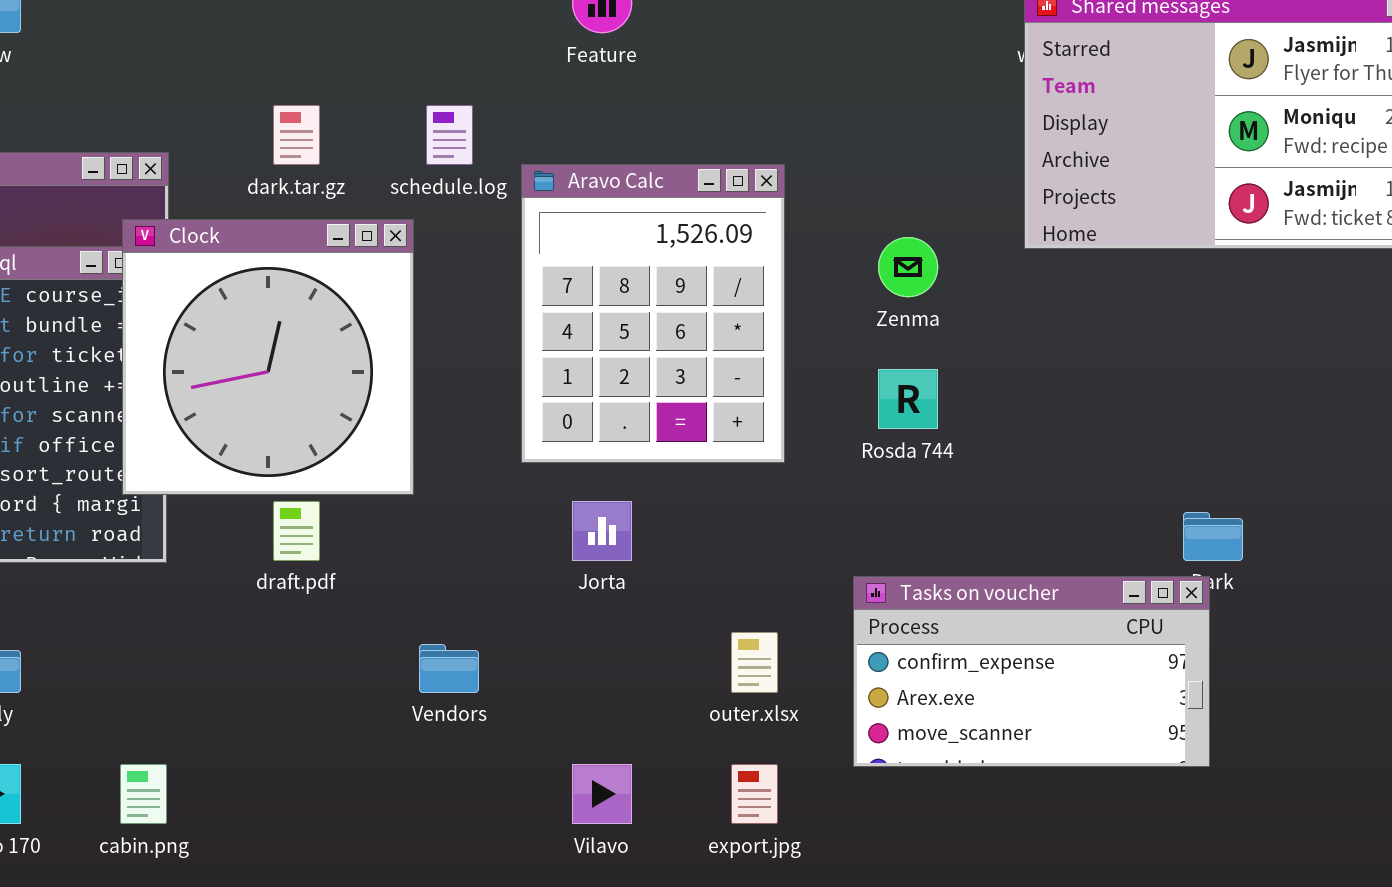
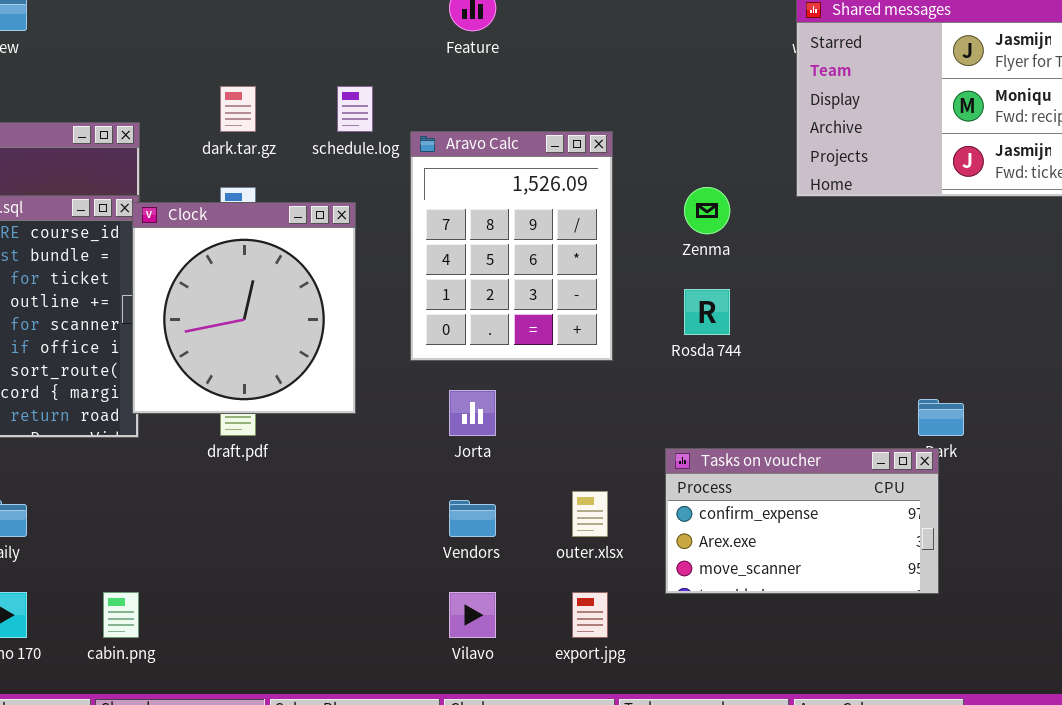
Clock: [122,219,414,495] -> [132,202,356,414], moved
Vendors: [419,644,479,693] -> [449,500,496,537], moved

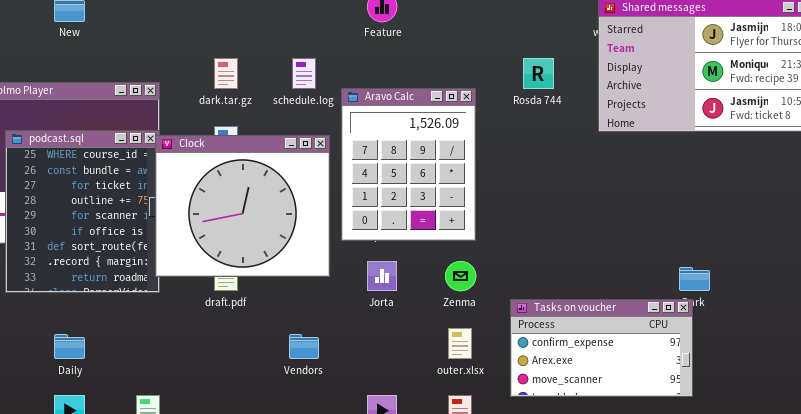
Zenma: [684,187,730,234] -> [445,261,476,291], moved
Clock: [132,202,356,414] -> [155,135,330,277], resized
Rosda 744: [684,289,730,335] -> [523,58,554,89], moved
Vendors: [449,500,496,537] -> [289,334,319,359], moved

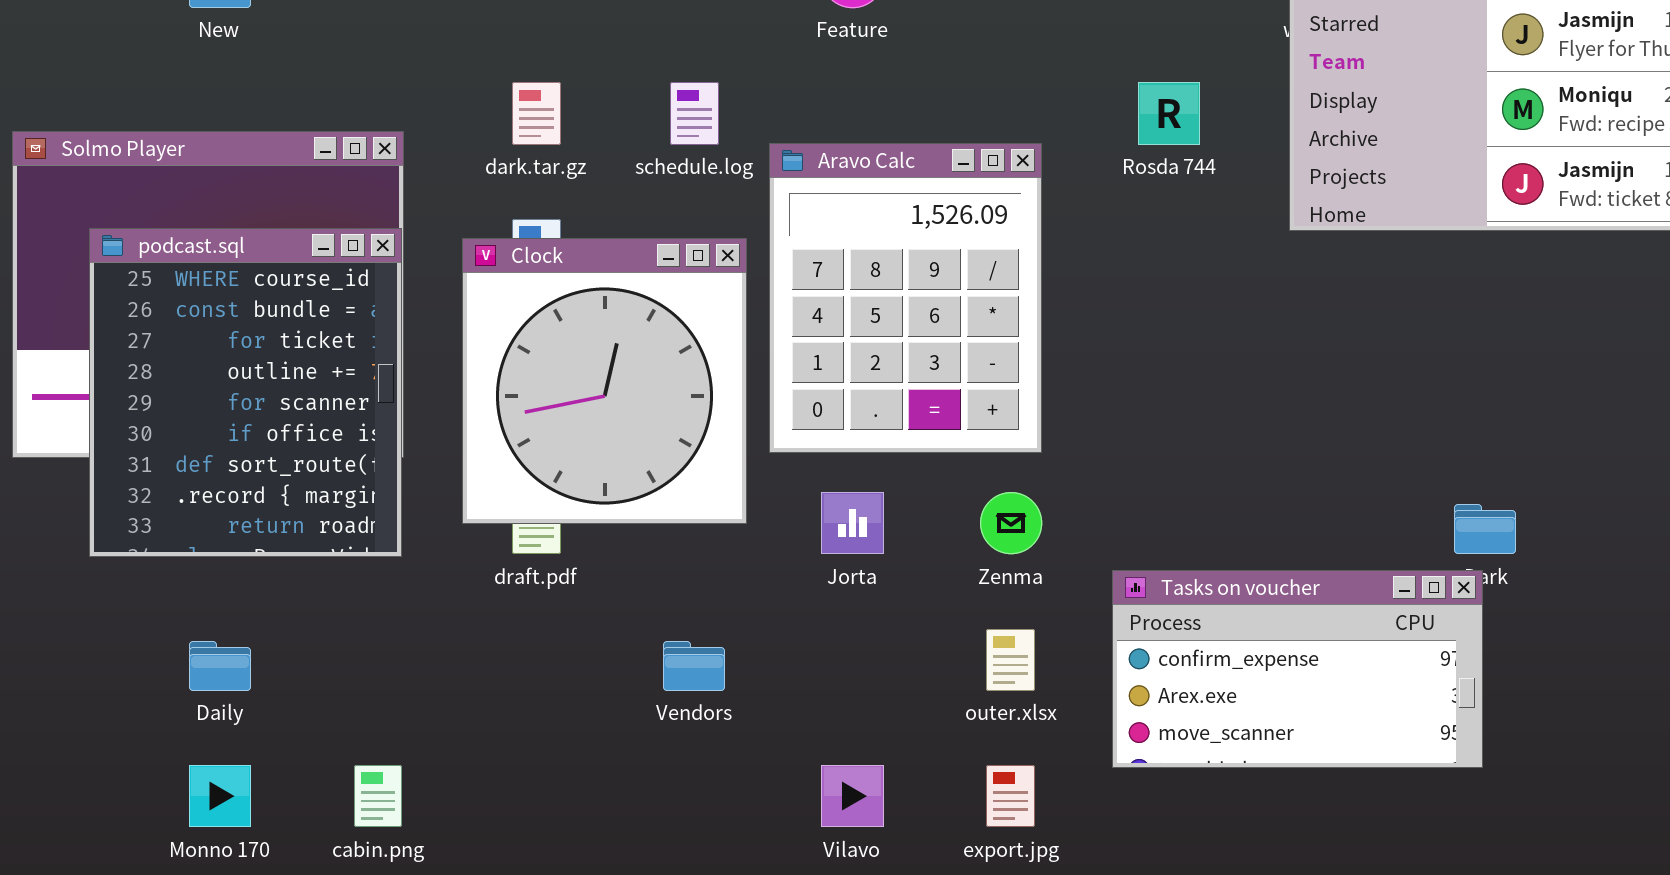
Clock: [155,135,330,277] -> [462,238,747,524], resized

